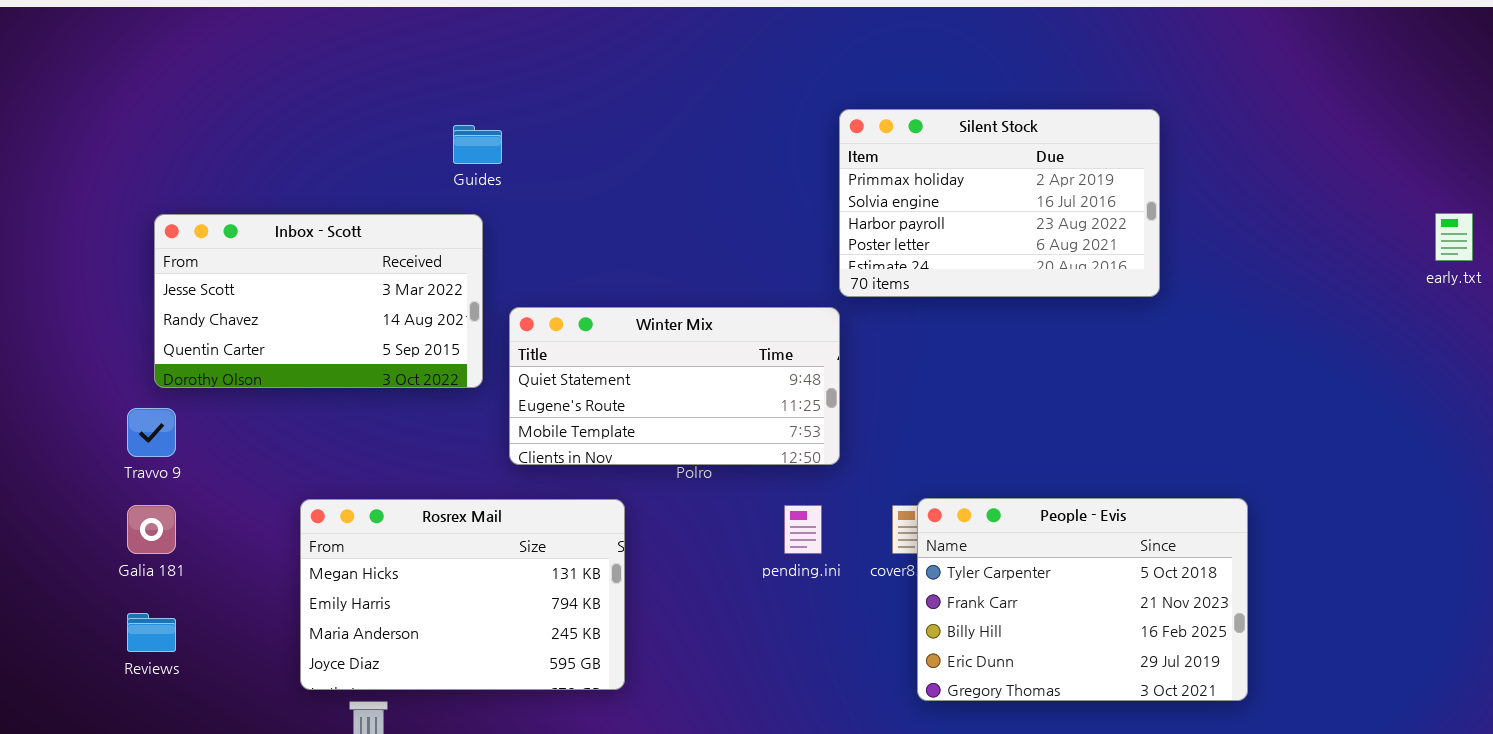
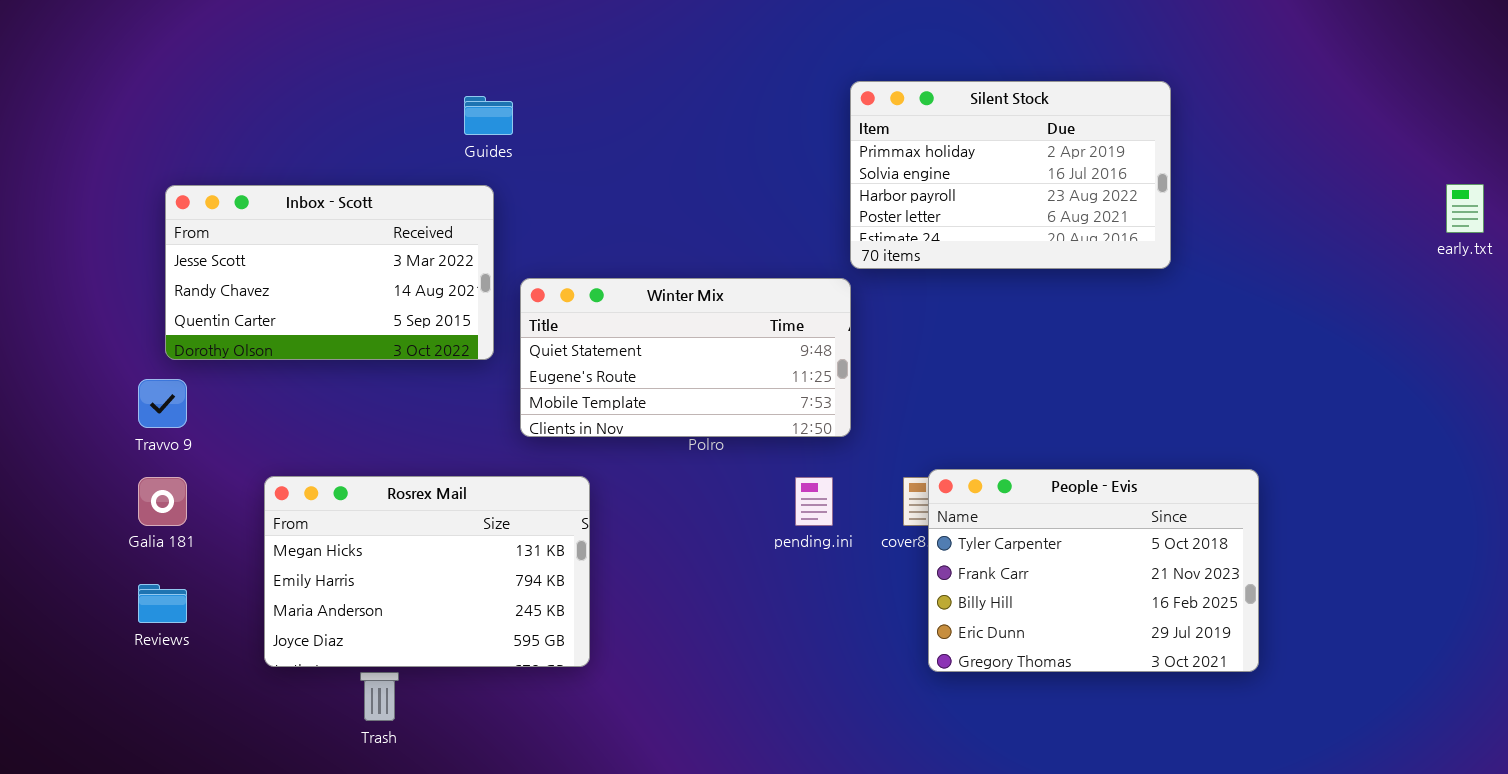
Rosrex Mail: [300,499,625,690] -> [264,476,590,667], moved

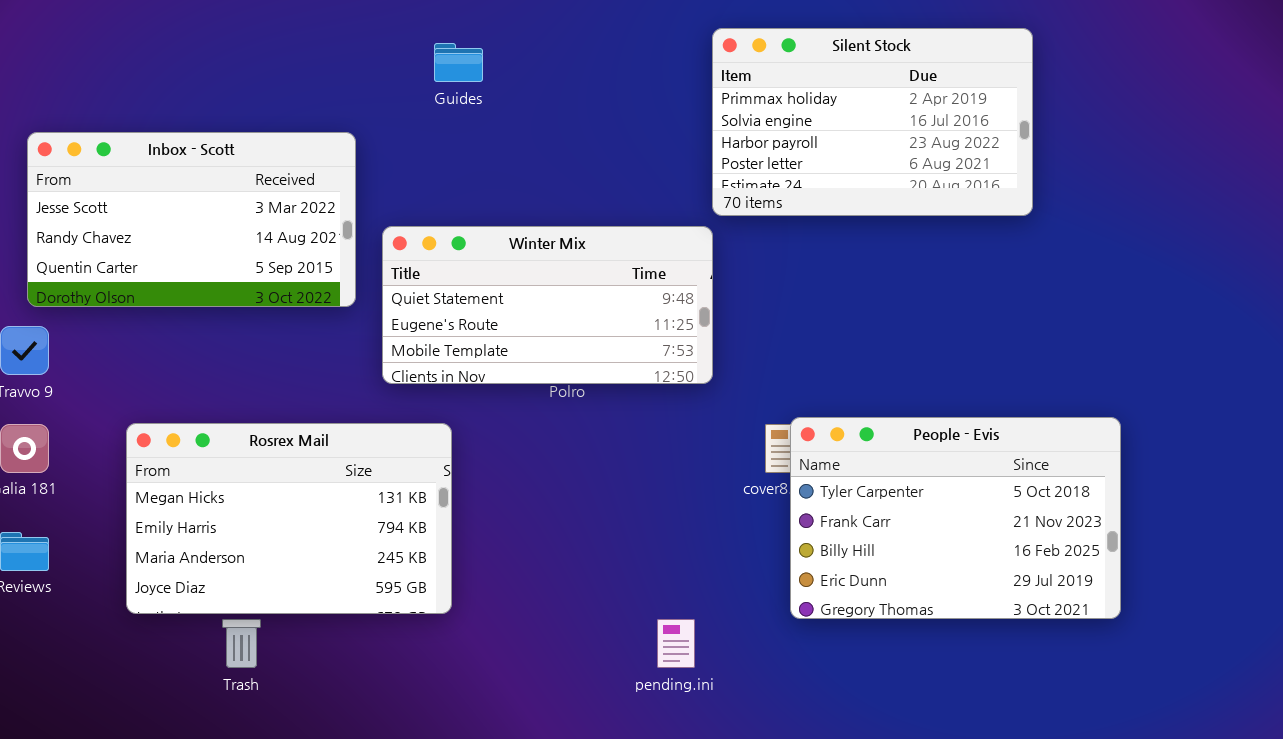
Guides: [464,96,513,135] -> [434,43,483,82], moved
pending.ini: [795,477,833,526] -> [657,619,695,668], moved

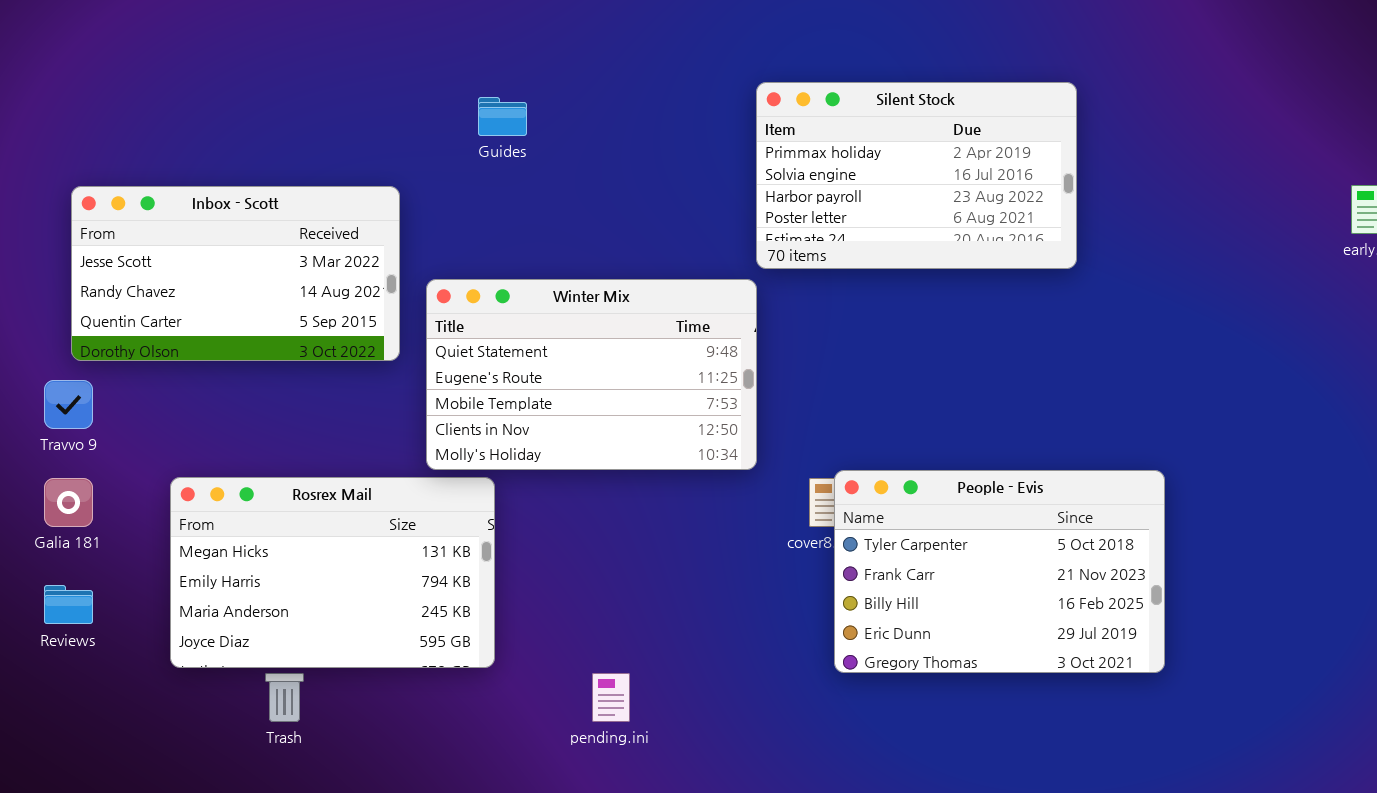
Winter Mix: [382,226,713,384] -> [426,279,757,470], resized
pending.ini: [657,619,695,668] -> [592,673,630,722], moved

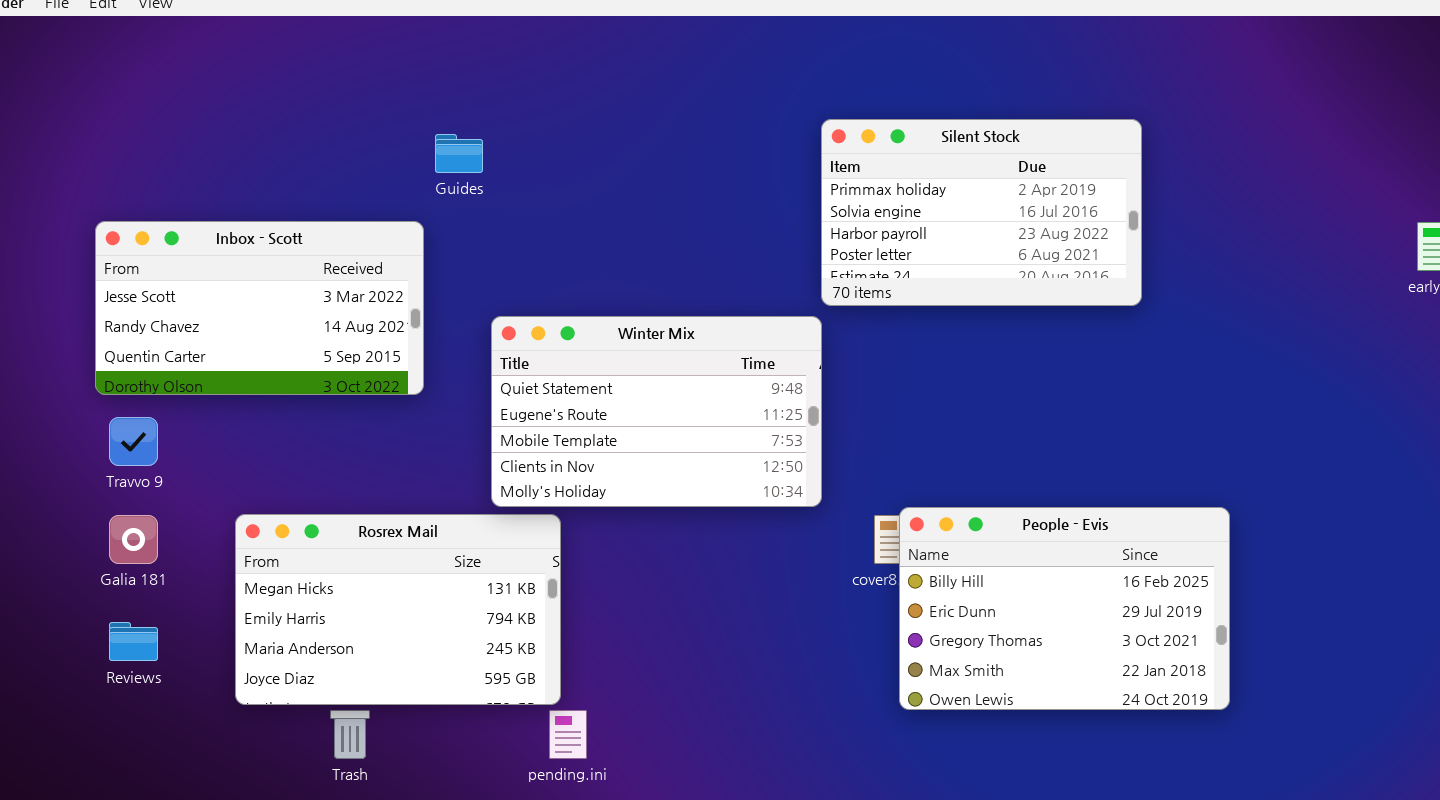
Guides: [478,97,527,136] -> [435,134,483,173], moved
Inbox - Scott: [71,186,400,361] -> [95,221,424,395], moved
People - Evis: [834,470,1165,673] -> [899,507,1230,710], scrolled down 2 rows
pending.ini: [592,673,630,722] -> [549,710,587,759], moved

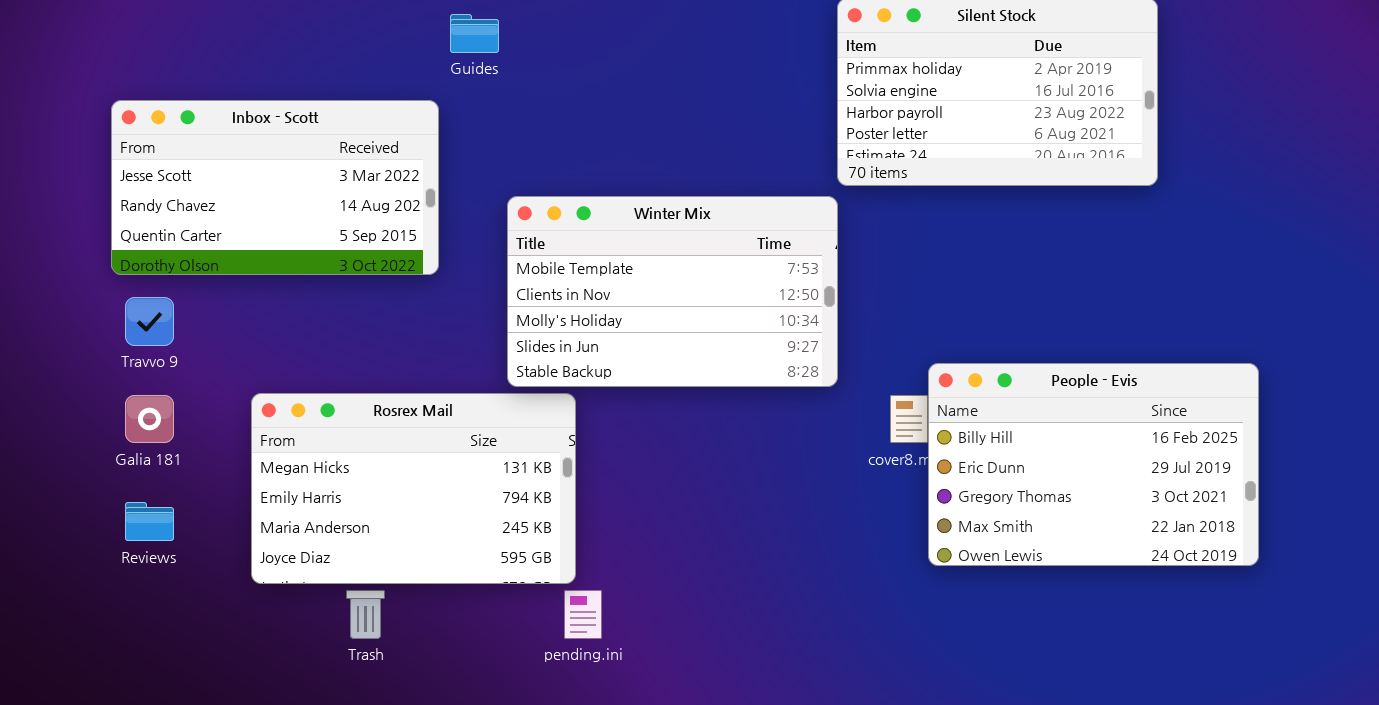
Winter Mix: [491,316,822,507] -> [507,196,838,387], scrolled down 2 rows
People - Evis: [899,507,1230,710] -> [928,363,1259,566], moved

